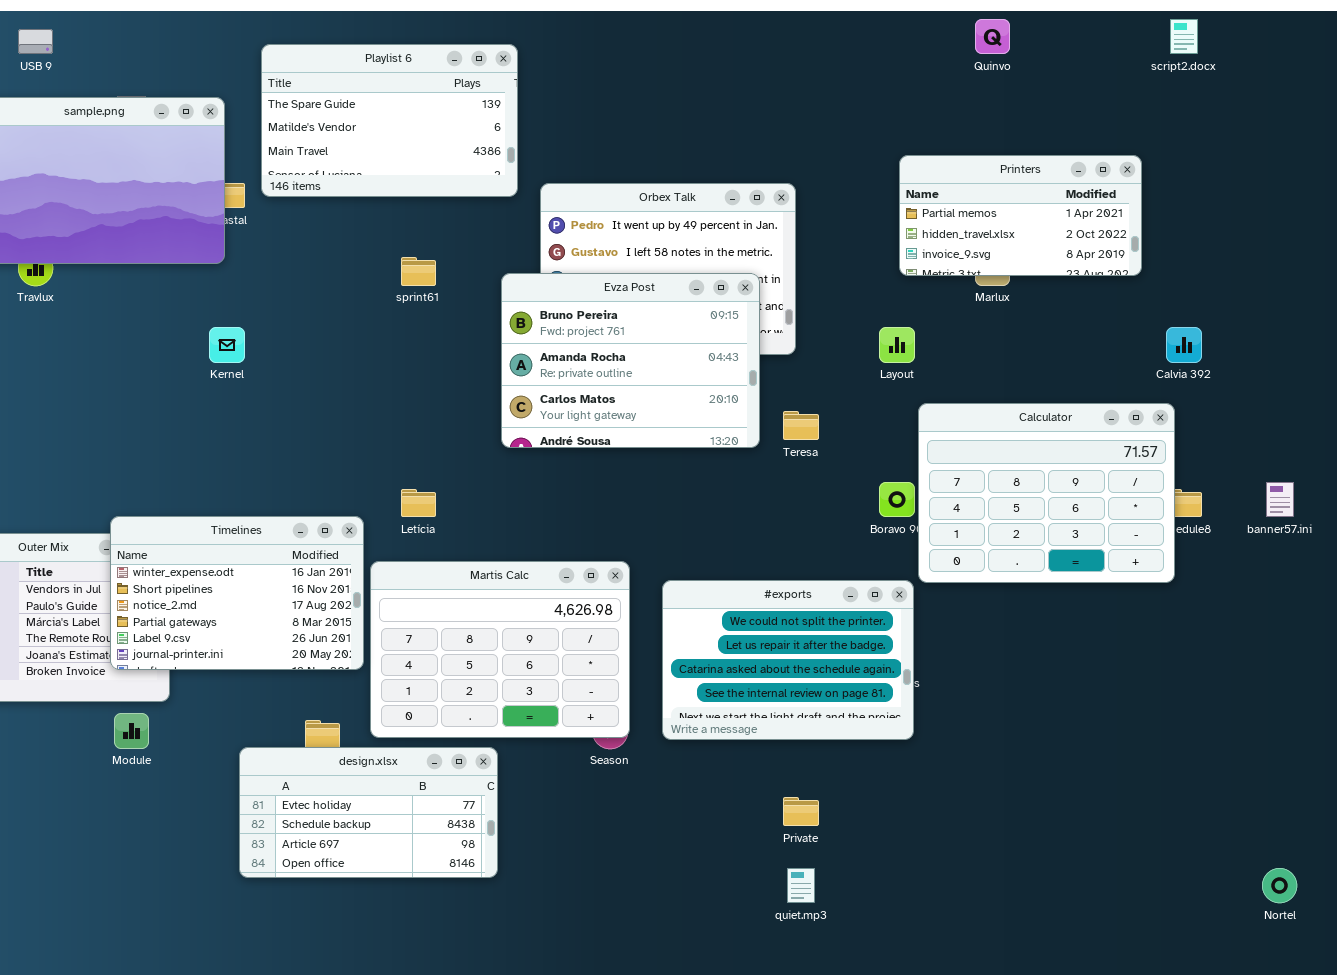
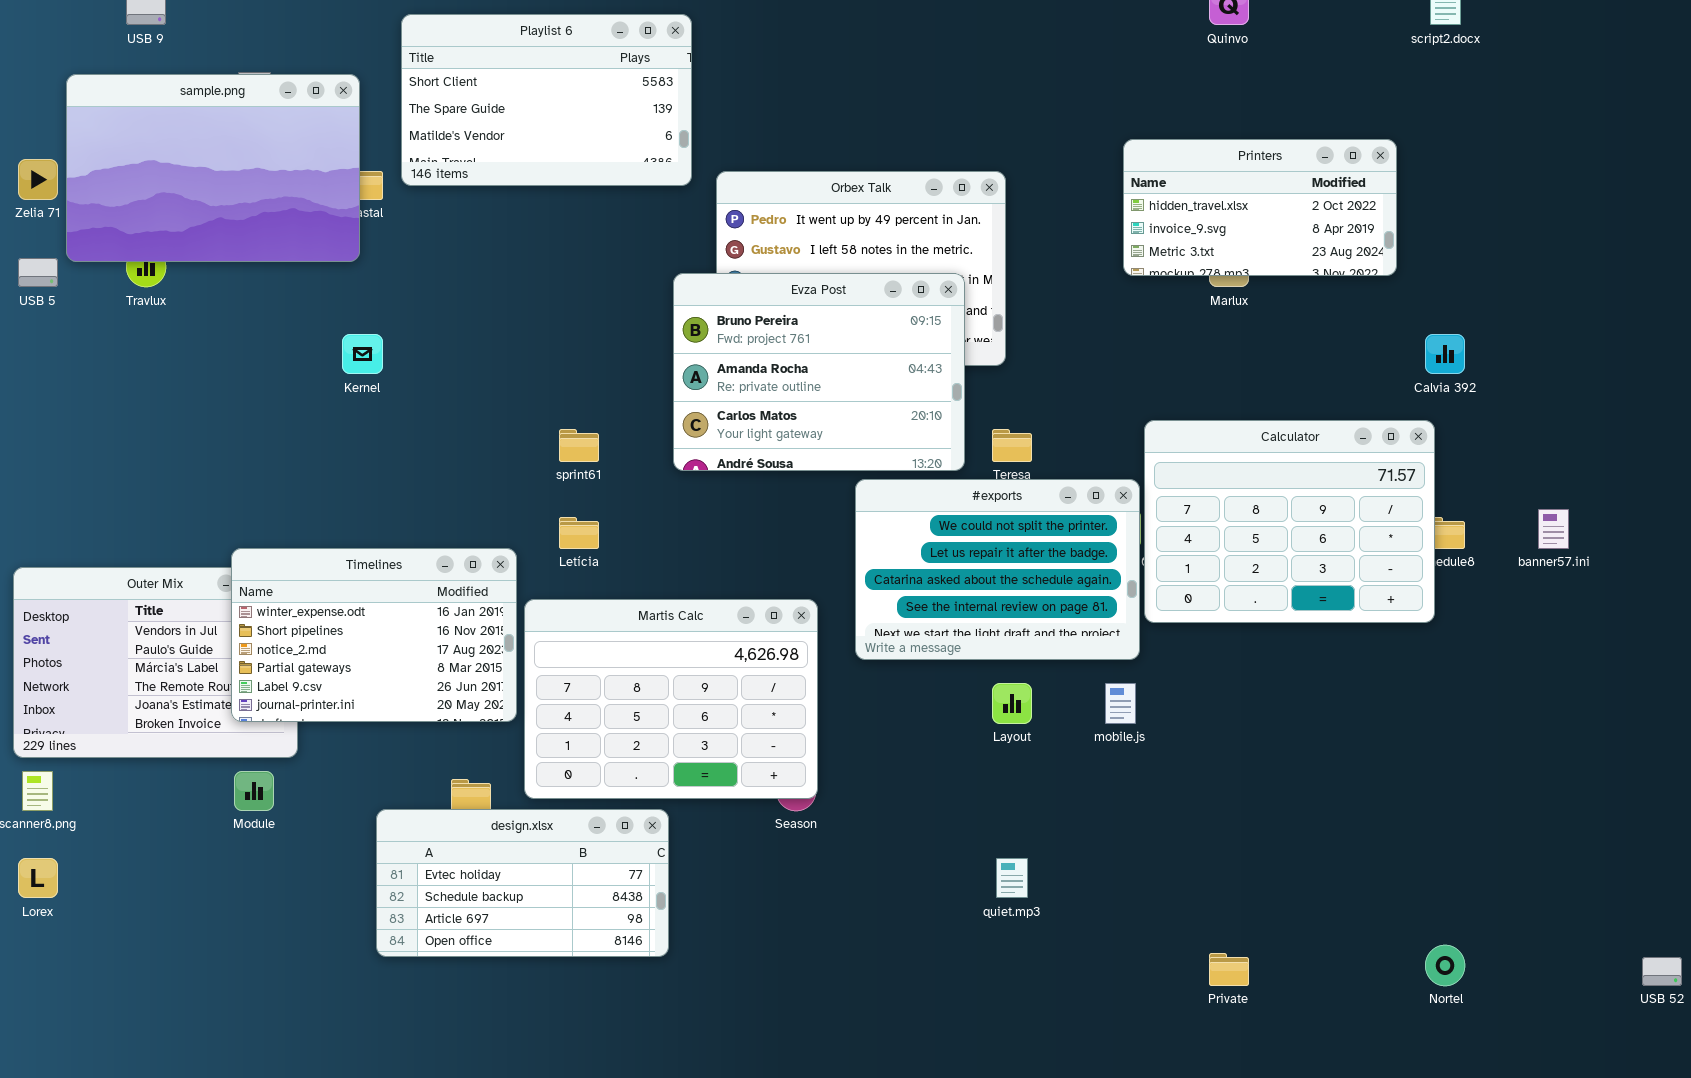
Playlist 6: [261,44,518,197] -> [401,14,692,186], scrolled up 1 row
Printers: [899,155,1142,276] -> [1123,139,1397,276], scrolled down 1 row
sprint61: [401,257,436,286] -> [559,429,599,462], moved
Layout: [879,327,915,363] -> [992,683,1032,724], moved
#exports: [662,580,914,740] -> [855,479,1140,660], moved
Private: [783,797,819,826] -> [1209,953,1249,986], moved
quiet.mp3: [787,868,815,903] -> [996,858,1028,898], moved
Nortel: [1262,868,1297,903] -> [1425,945,1465,986], moved

